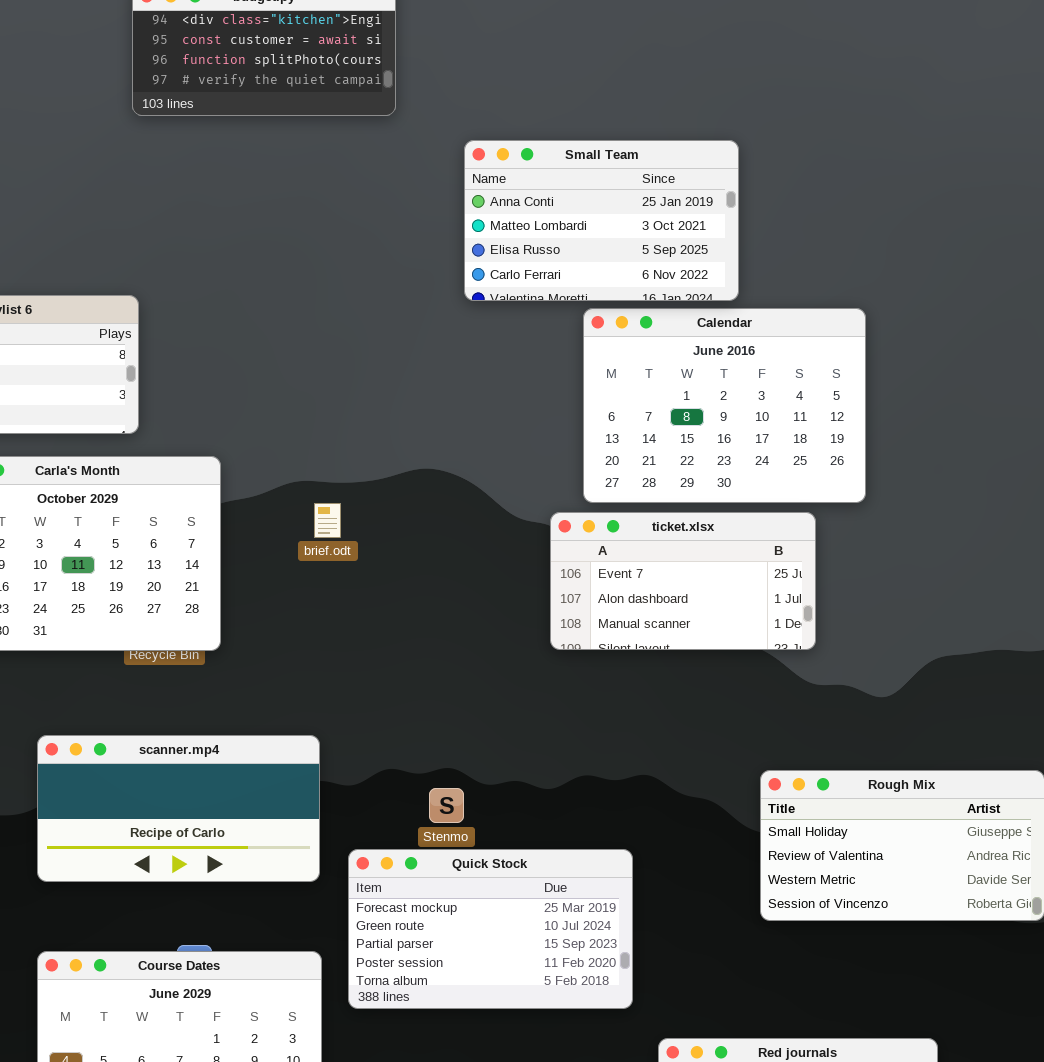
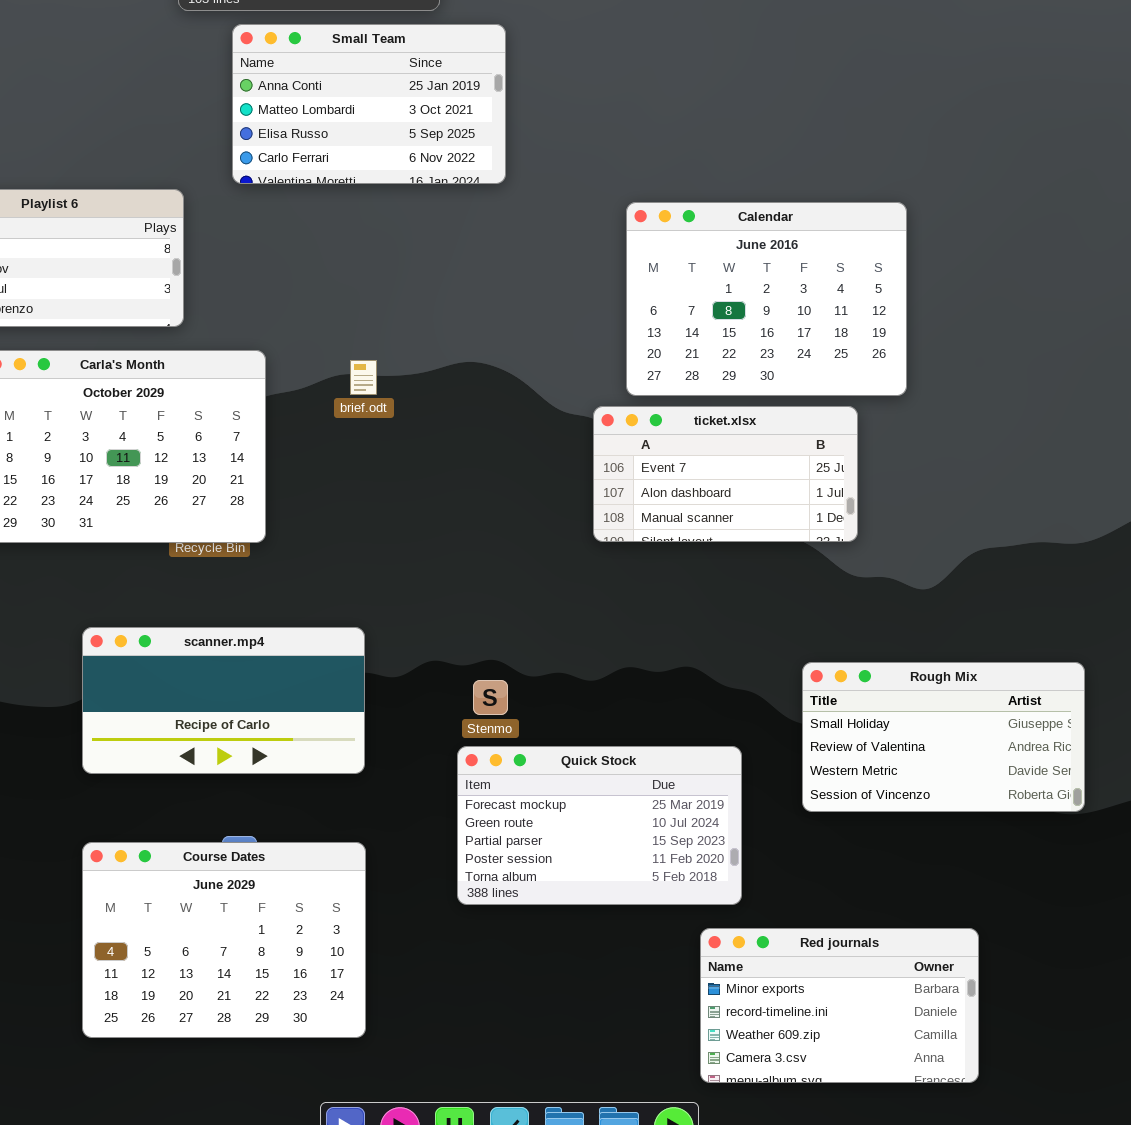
Small Team: [464,140,739,301] -> [232,24,506,184], moved
brief.odt: [314,503,341,538] -> [350,360,377,395], moved
Quick Stock: [348,849,633,1009] -> [457,746,742,905], moved

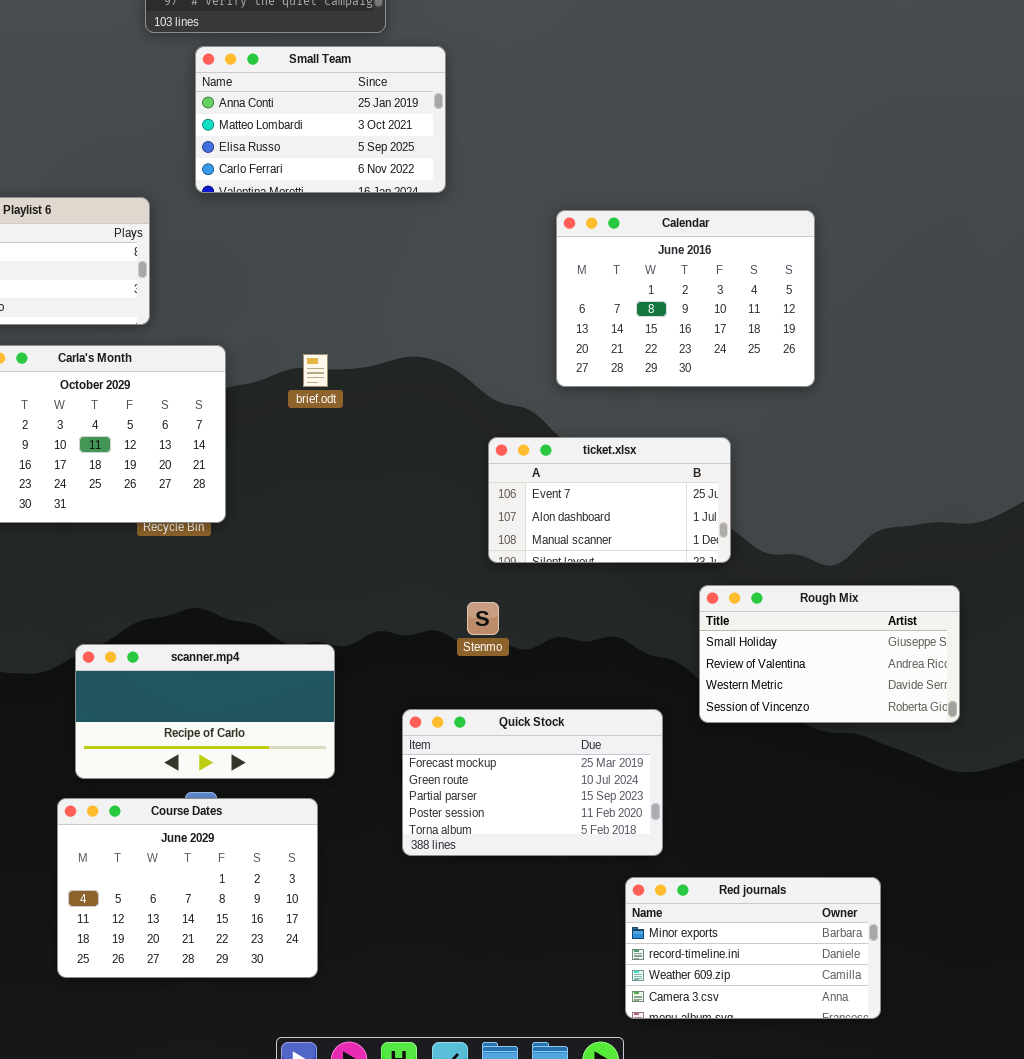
ticket.xlsx: [593,406,858,542] -> [488,437,731,563], moved
scanner.mp4: [82,627,365,774] -> [75,644,335,779], moved
Rough Mix: [802,662,1085,812] -> [699,585,960,723], moved
Stenmo: [473,680,508,715] -> [467,602,499,635], moved

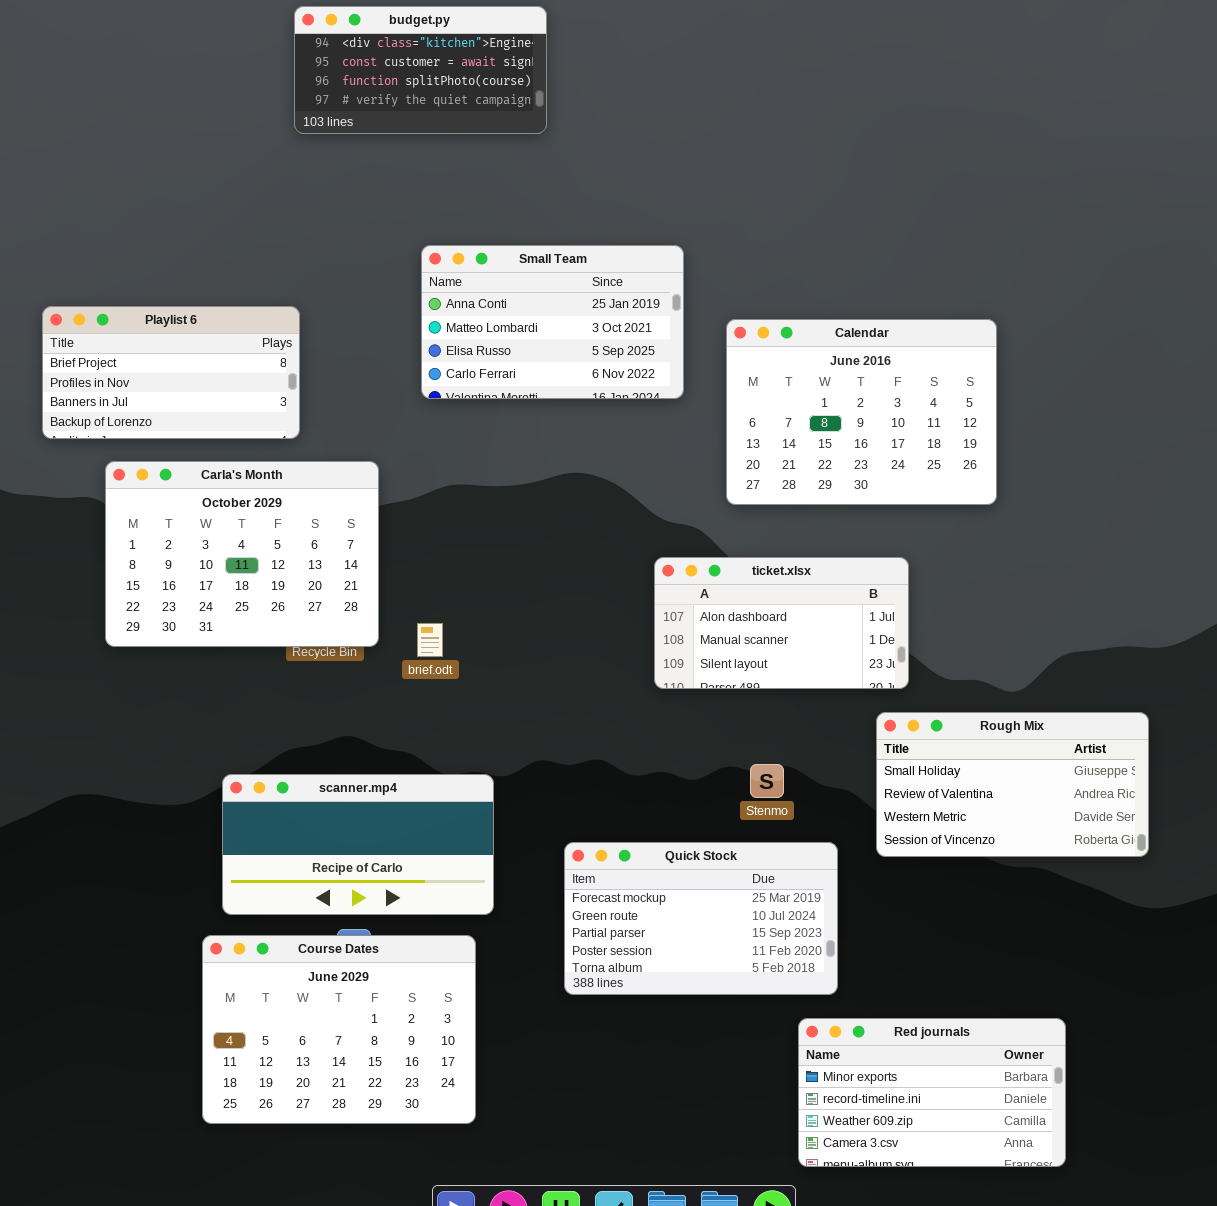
Small Team: [195,46,446,193] -> [421,245,684,399], moved
brief.odt: [303,354,328,387] -> [417,623,443,657], moved
ticket.xlsx: [488,437,731,563] -> [654,557,909,689], scrolled down 1 row
Stenmo: [467,602,499,635] -> [750,764,784,798], moved

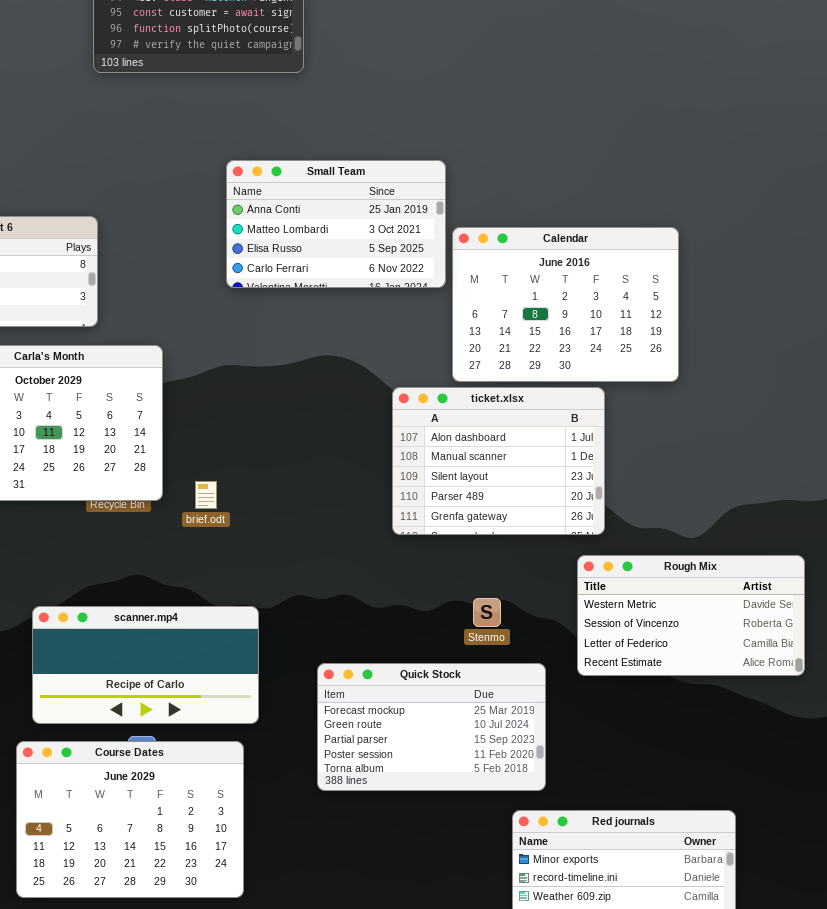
Small Team: [421,245,684,399] -> [226,160,446,288], moved
ticket.xlsx: [654,557,909,689] -> [392,387,605,535], resized
Rough Mix: [876,712,1149,857] -> [577,555,805,676], scrolled down 2 rows

